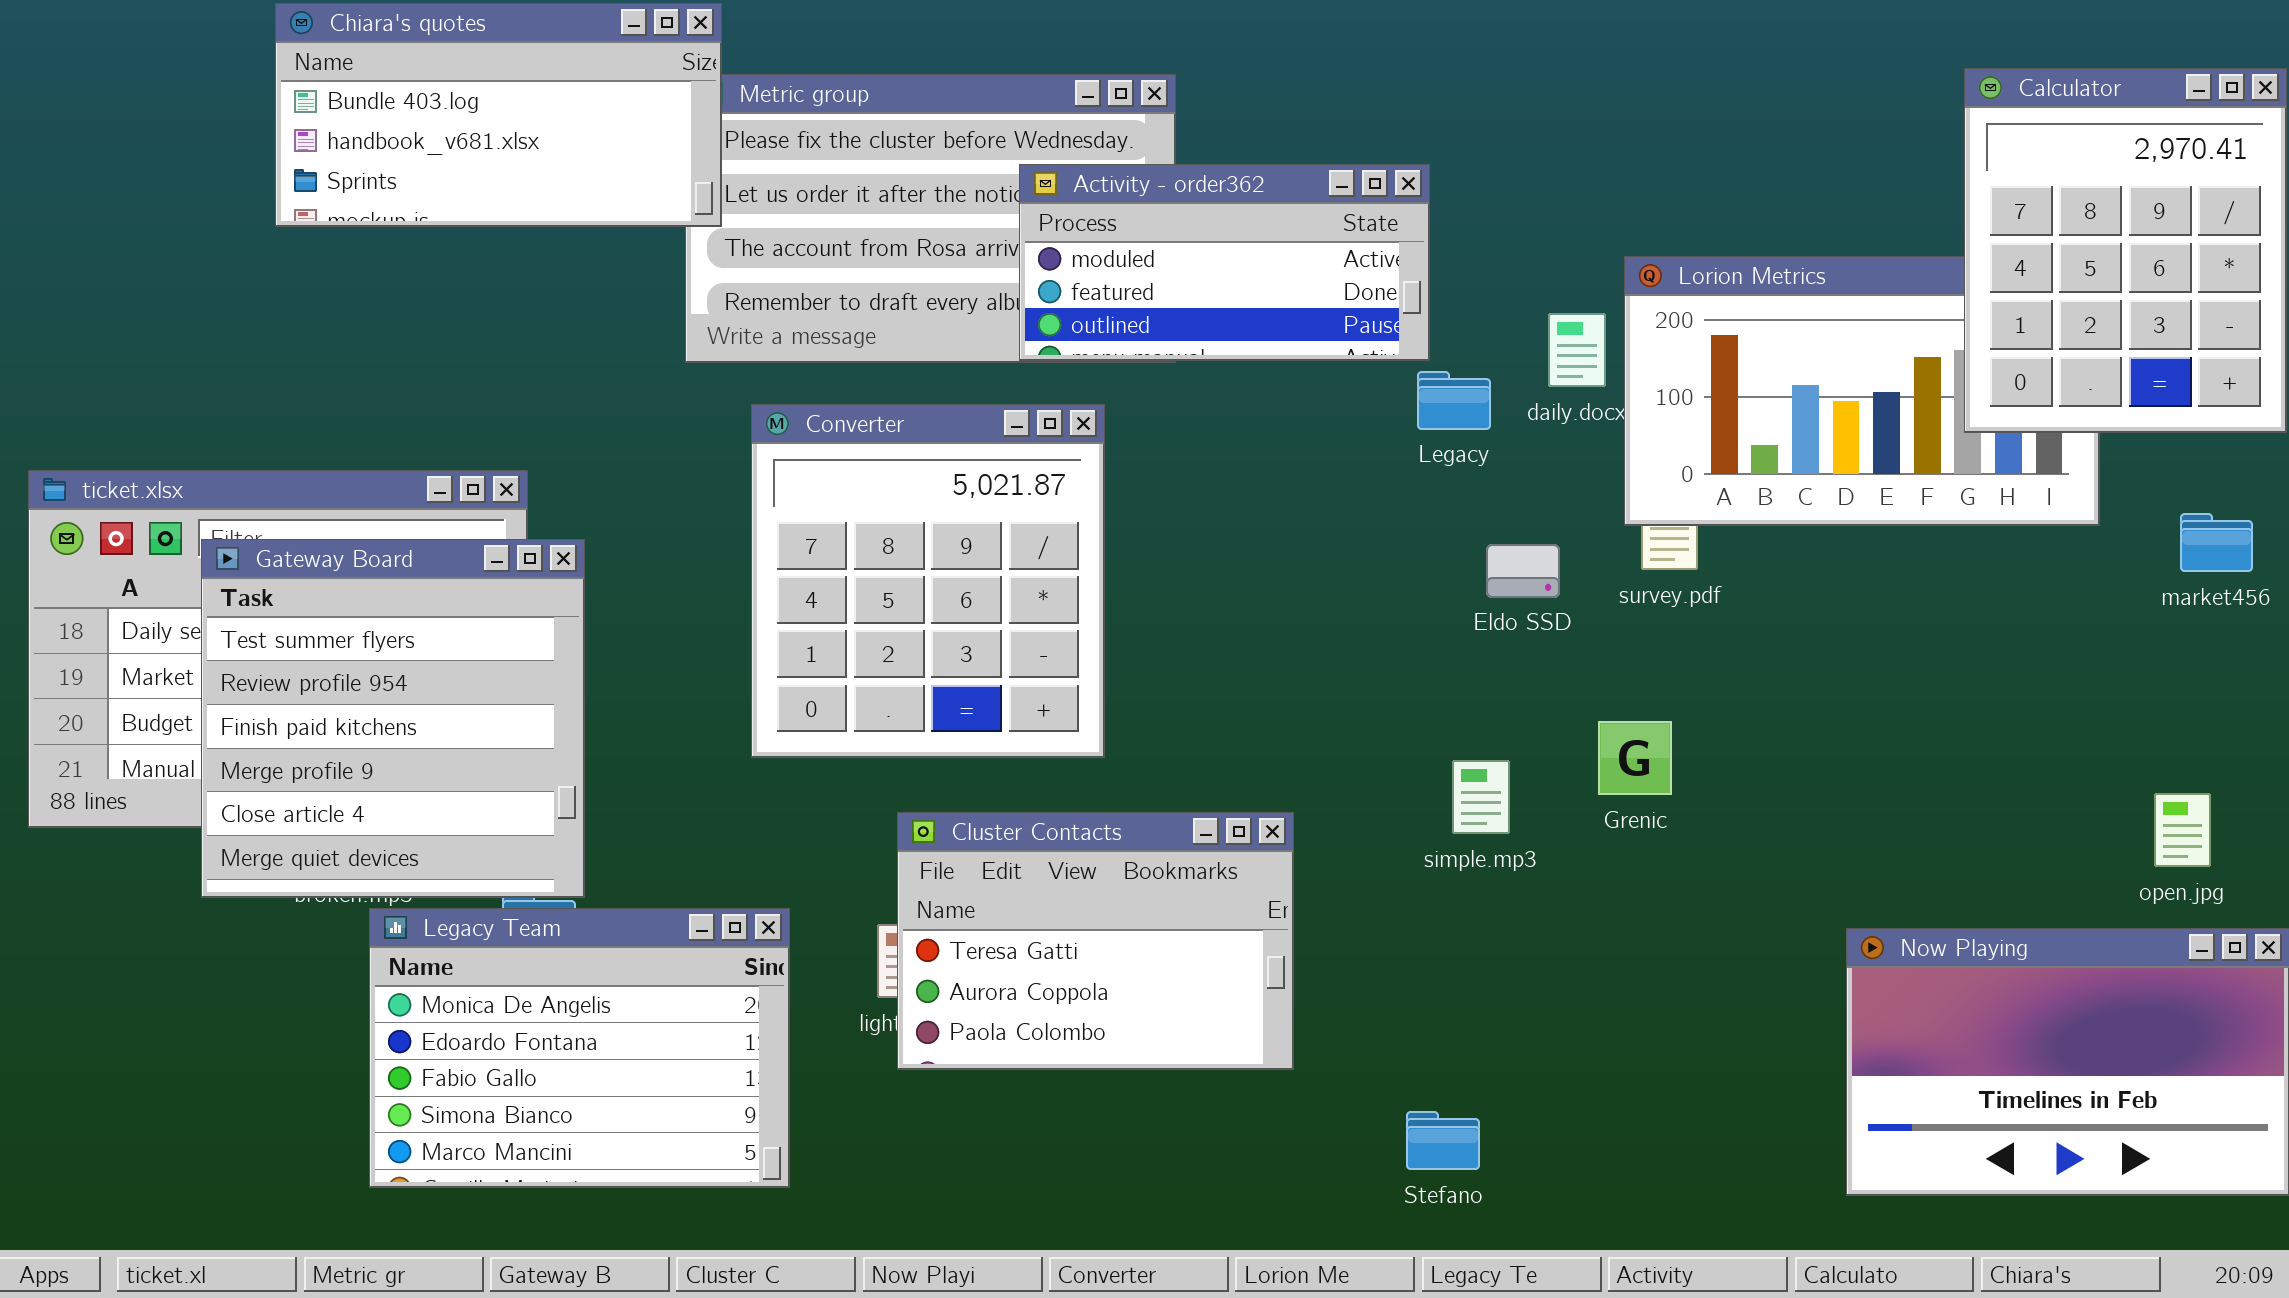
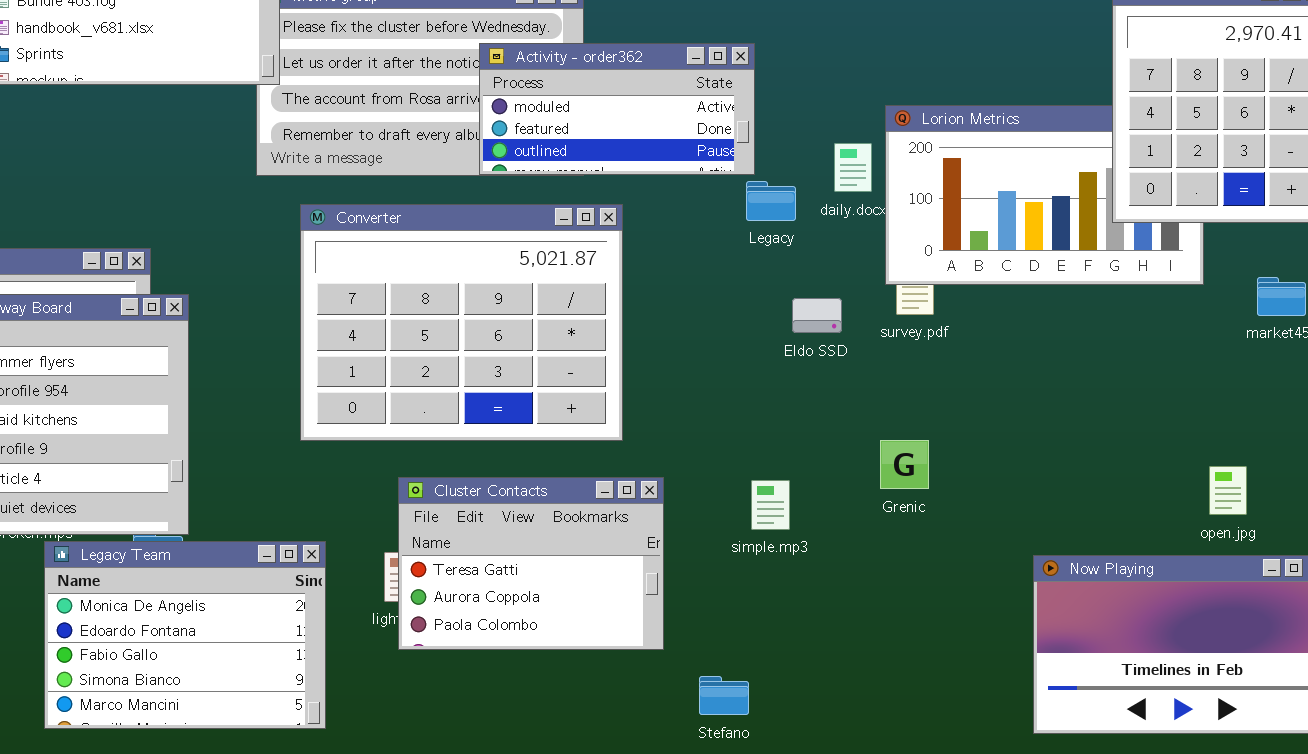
Converter: [751,404,1105,758] -> [300,204,623,441], resized
Grenic: [1598,721,1672,795] -> [880,440,929,489], moved
simple.mp3: [1452,760,1510,834] -> [751,480,790,530], moved
open.jpg: [2154,793,2211,867] -> [1209,466,1247,515], moved
Stefano: [1406,1111,1480,1170] -> [699,676,749,715], moved

